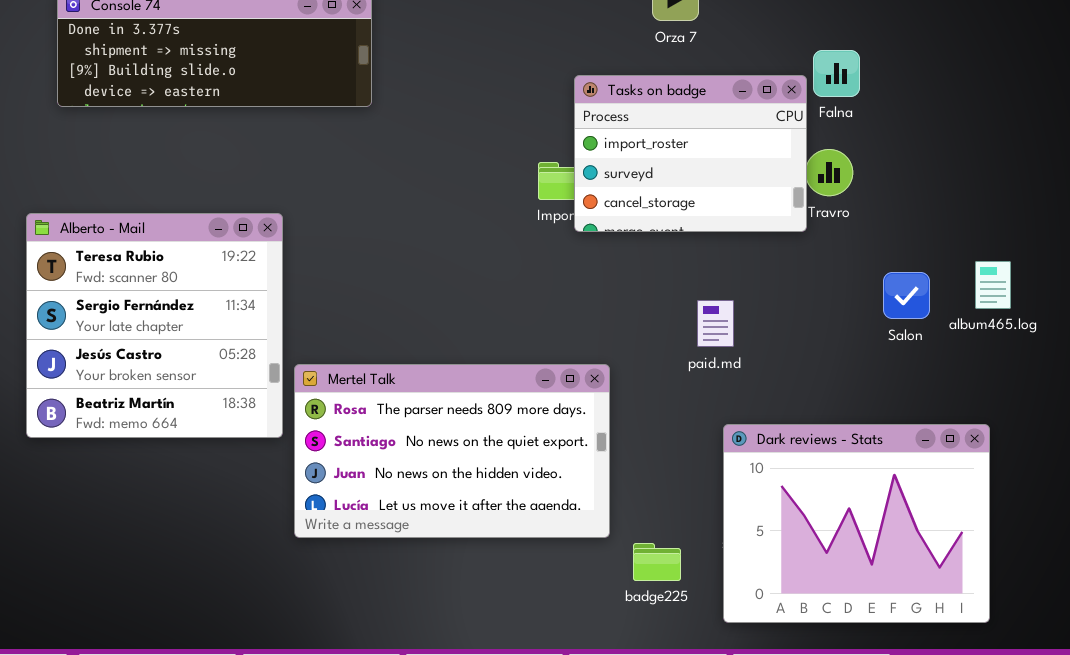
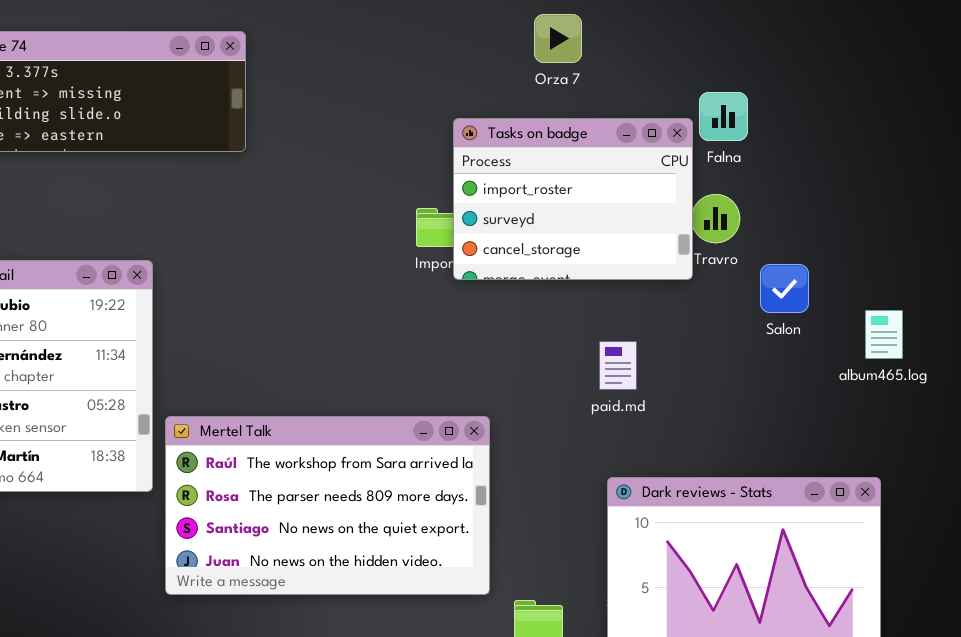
Salon: [883,272,930,319] -> [760,264,809,313], moved
paid.md: [697,300,734,347] -> [599,341,637,390], moved
Mertel Talk: [294,364,610,538] -> [165,416,490,595], scrolled up 1 row

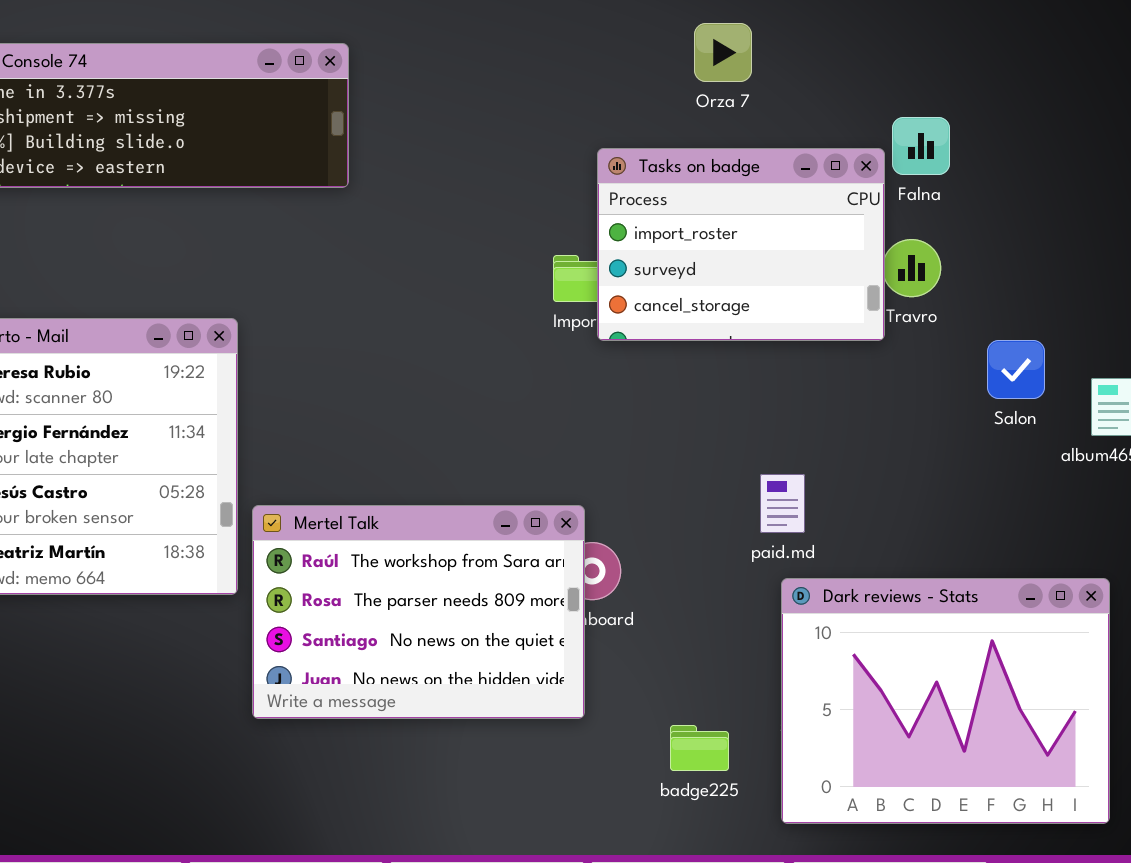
Salon: [760,264,809,313] -> [987,340,1045,399], moved
paid.md: [599,341,637,390] -> [760,474,805,533], moved
Mertel Talk: [165,416,490,595] -> [252,505,585,719], resized

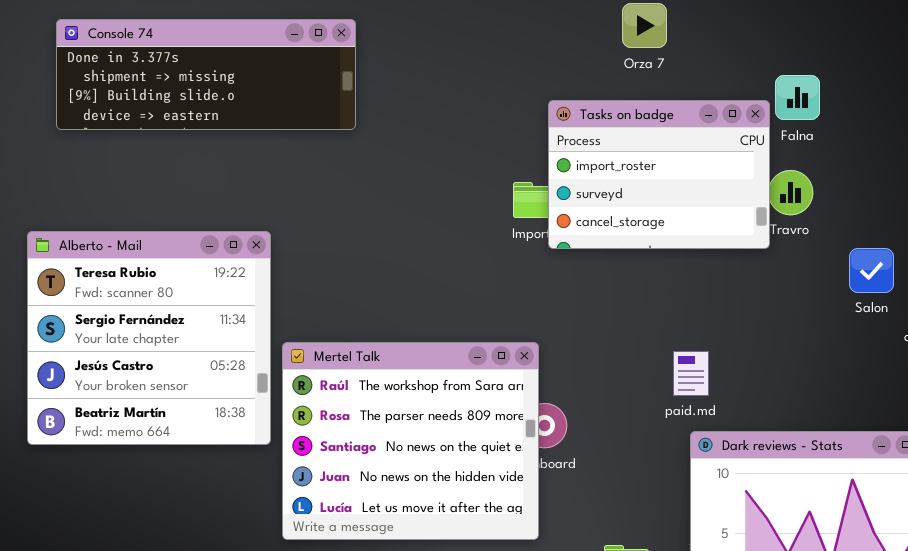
Mertel Talk: [252,505,585,719] -> [282,342,539,540], resized

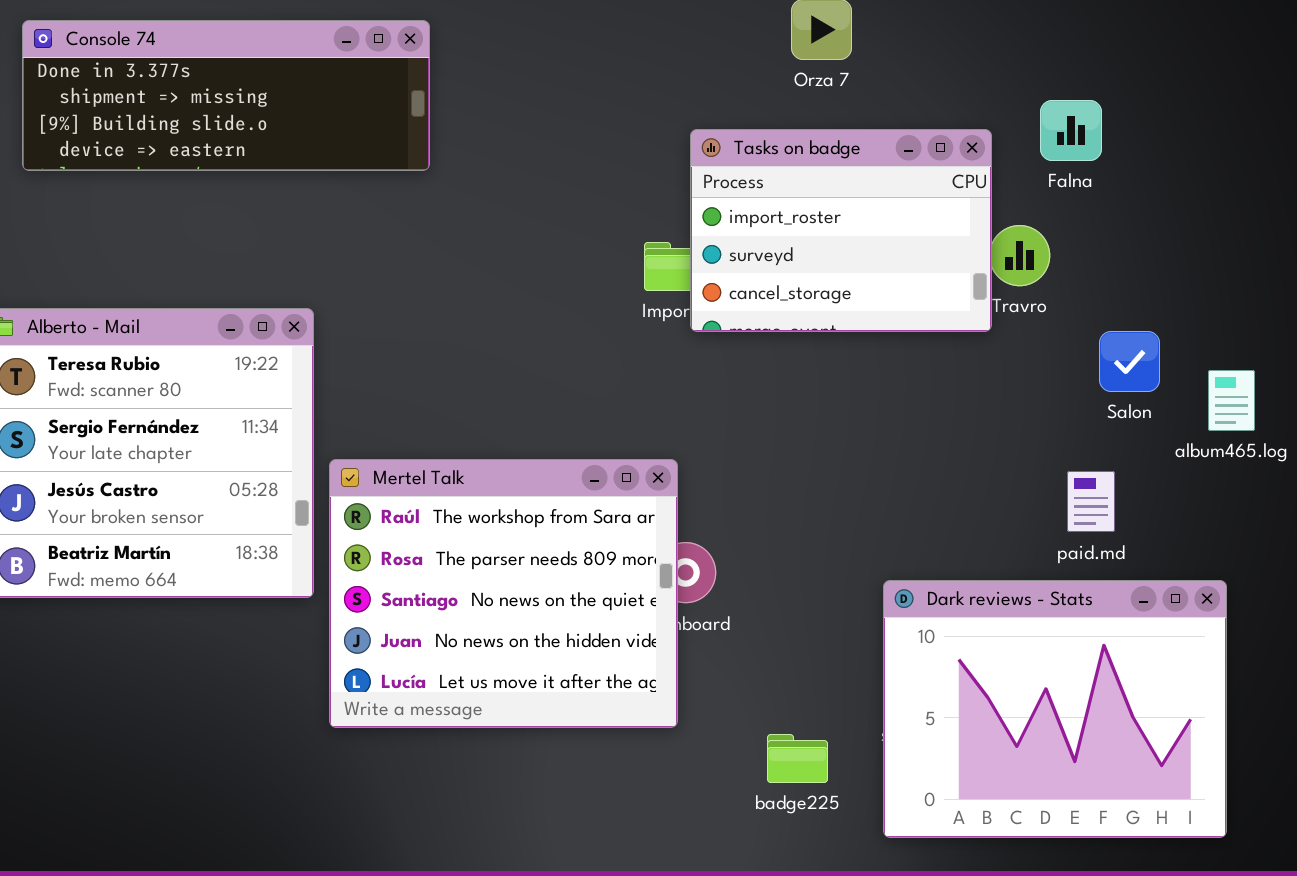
Falna: [775,75,820,120] -> [1040,100,1102,161], moved
paid.md: [673,351,709,396] -> [1067,471,1115,532], moved

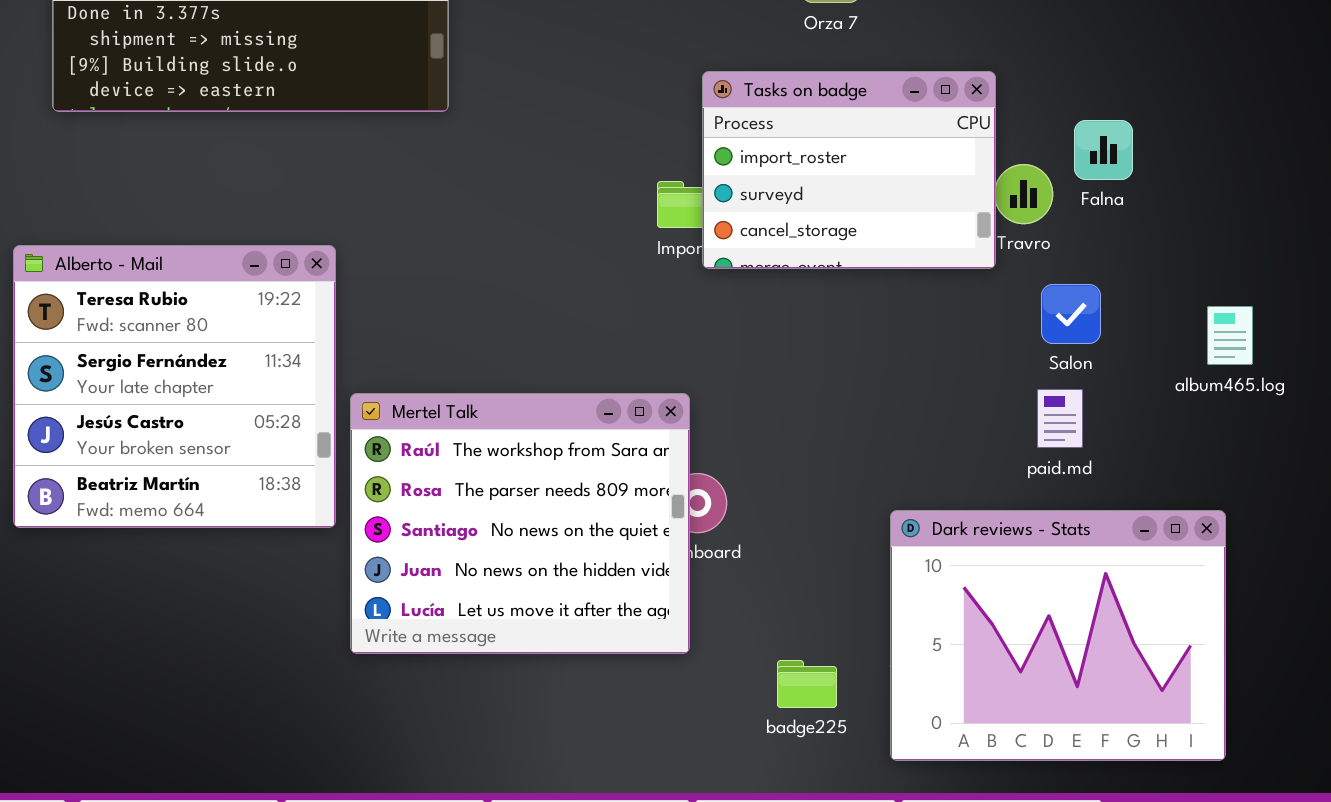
Falna: [1040,100,1102,161] -> [1074,120,1133,180], moved
Salon: [1099,331,1160,392] -> [1041,284,1101,344], moved
paid.md: [1067,471,1115,532] -> [1037,389,1083,448], moved

